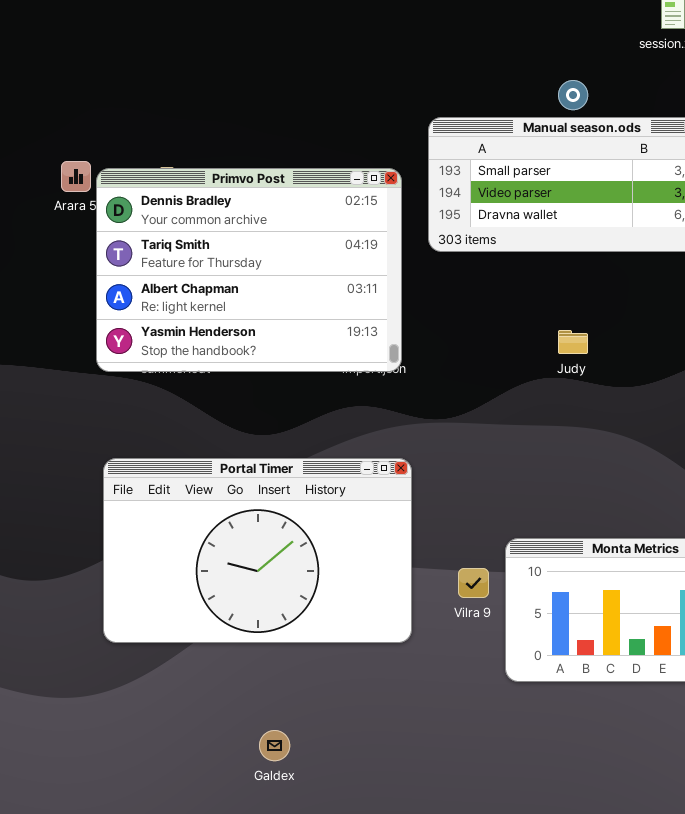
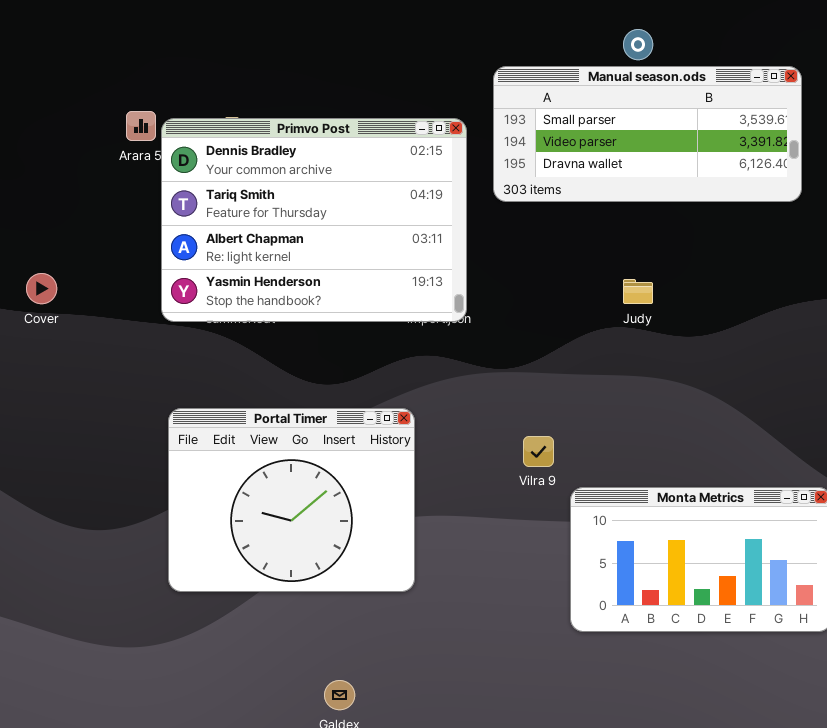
Portal Timer: [103,458,412,643] -> [168,408,415,592], resized
Vilra 9: [458,568,489,598] -> [523,436,554,467], moved

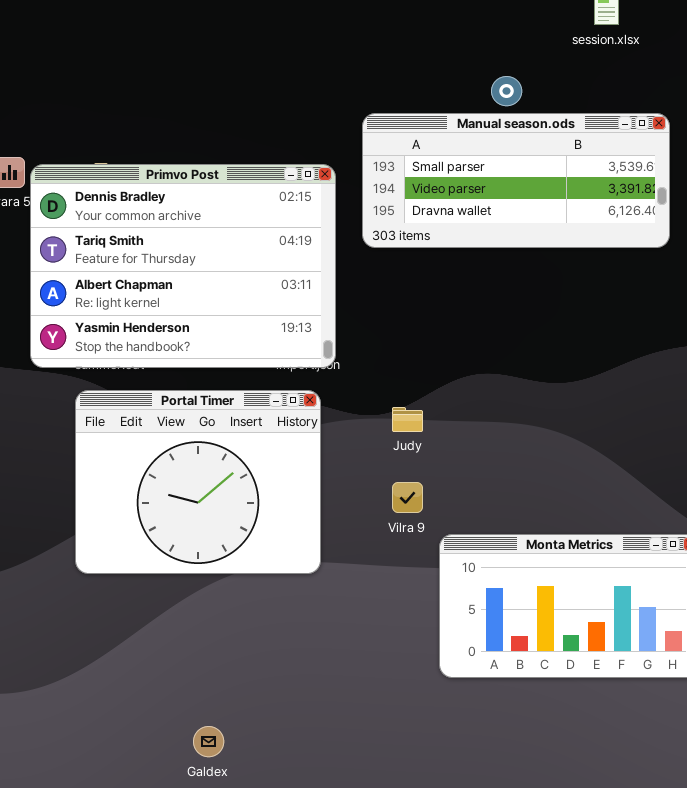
Judy: [623,279,653,304] -> [392,407,423,432], moved
Portal Timer: [168,408,415,592] -> [75,390,321,574], moved

